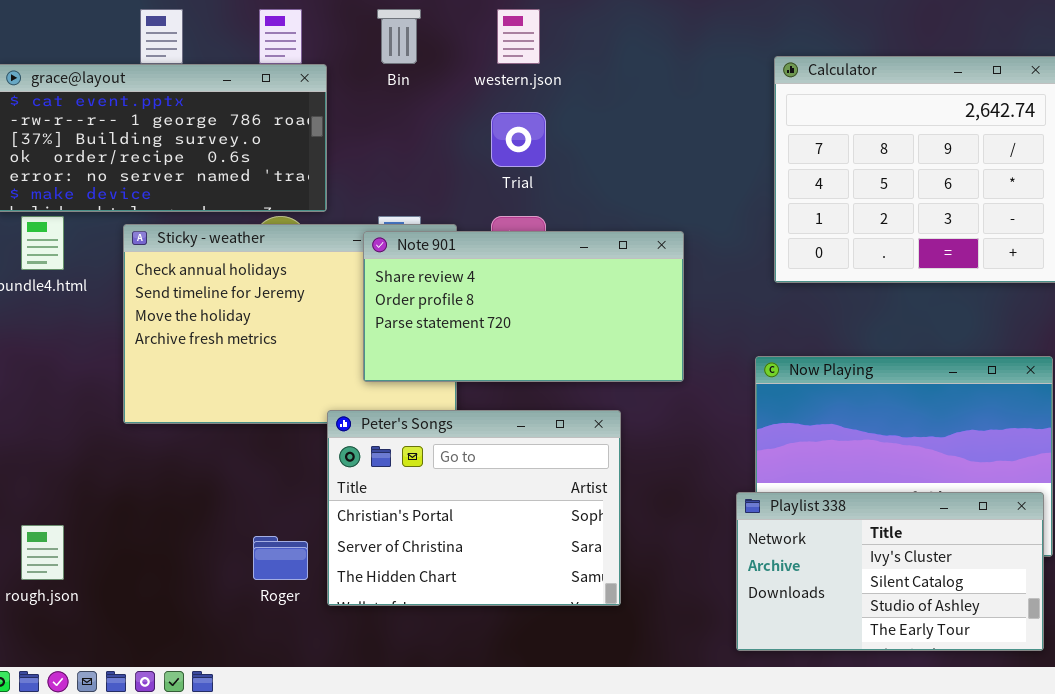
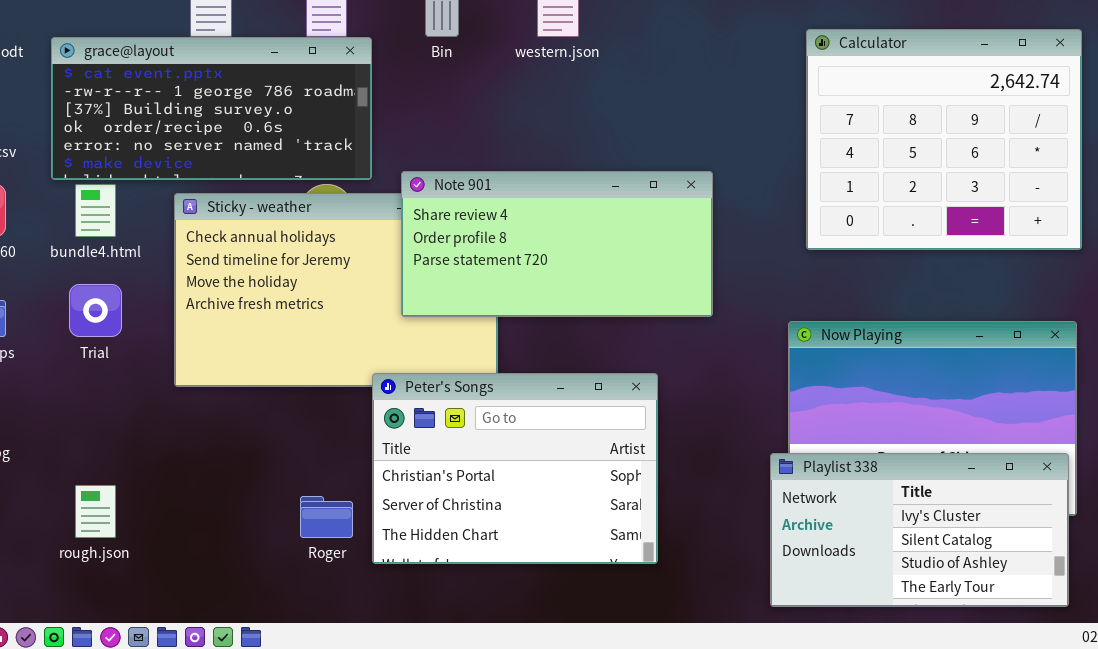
Trial: [491,112,546,167] -> [69,284,122,337], moved
Note 901: [363,231,684,382] -> [401,171,713,317], moved

